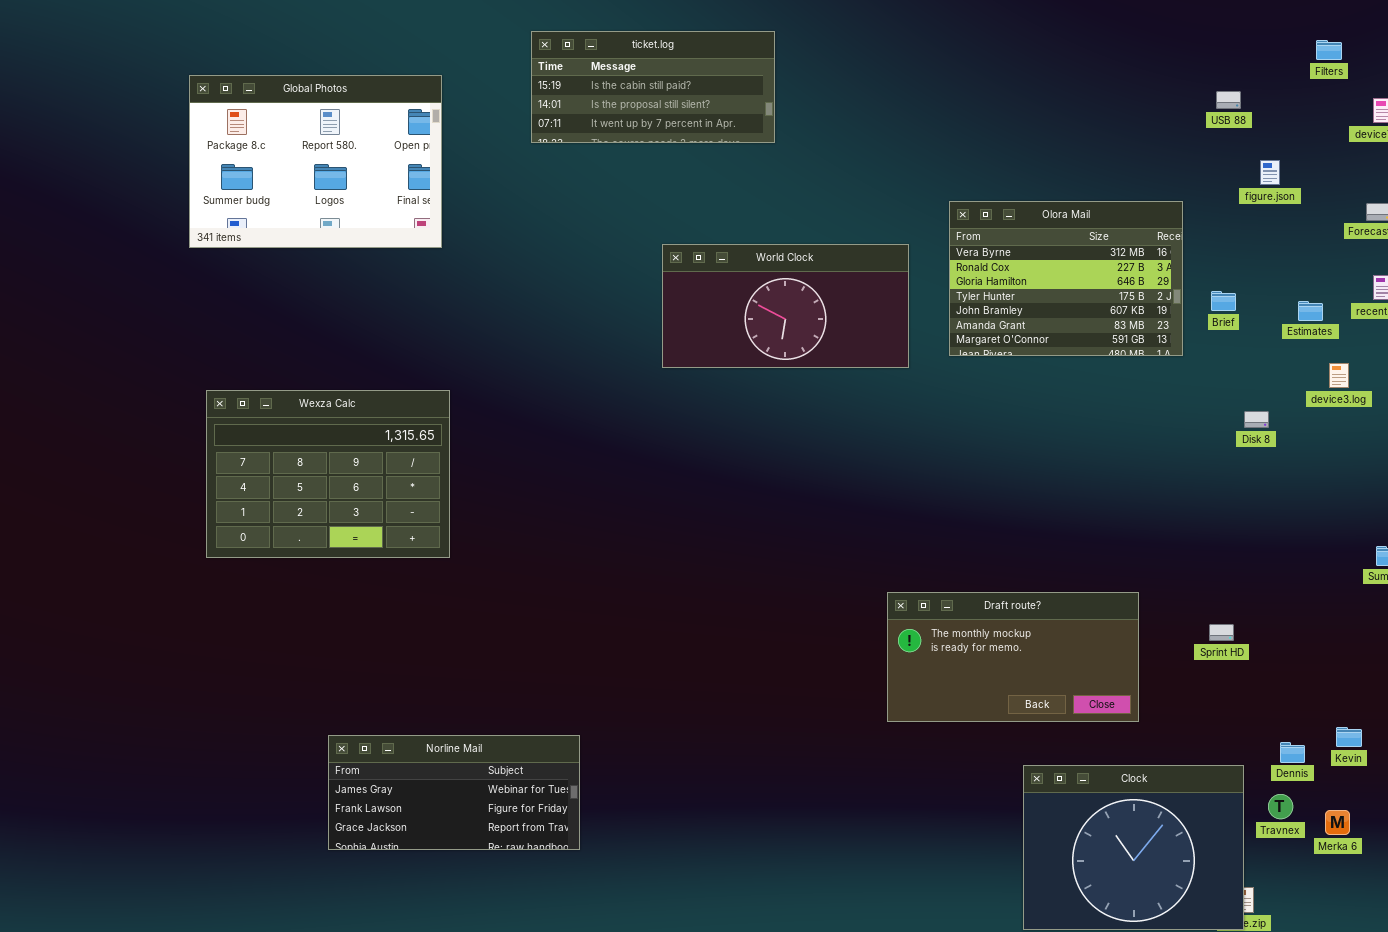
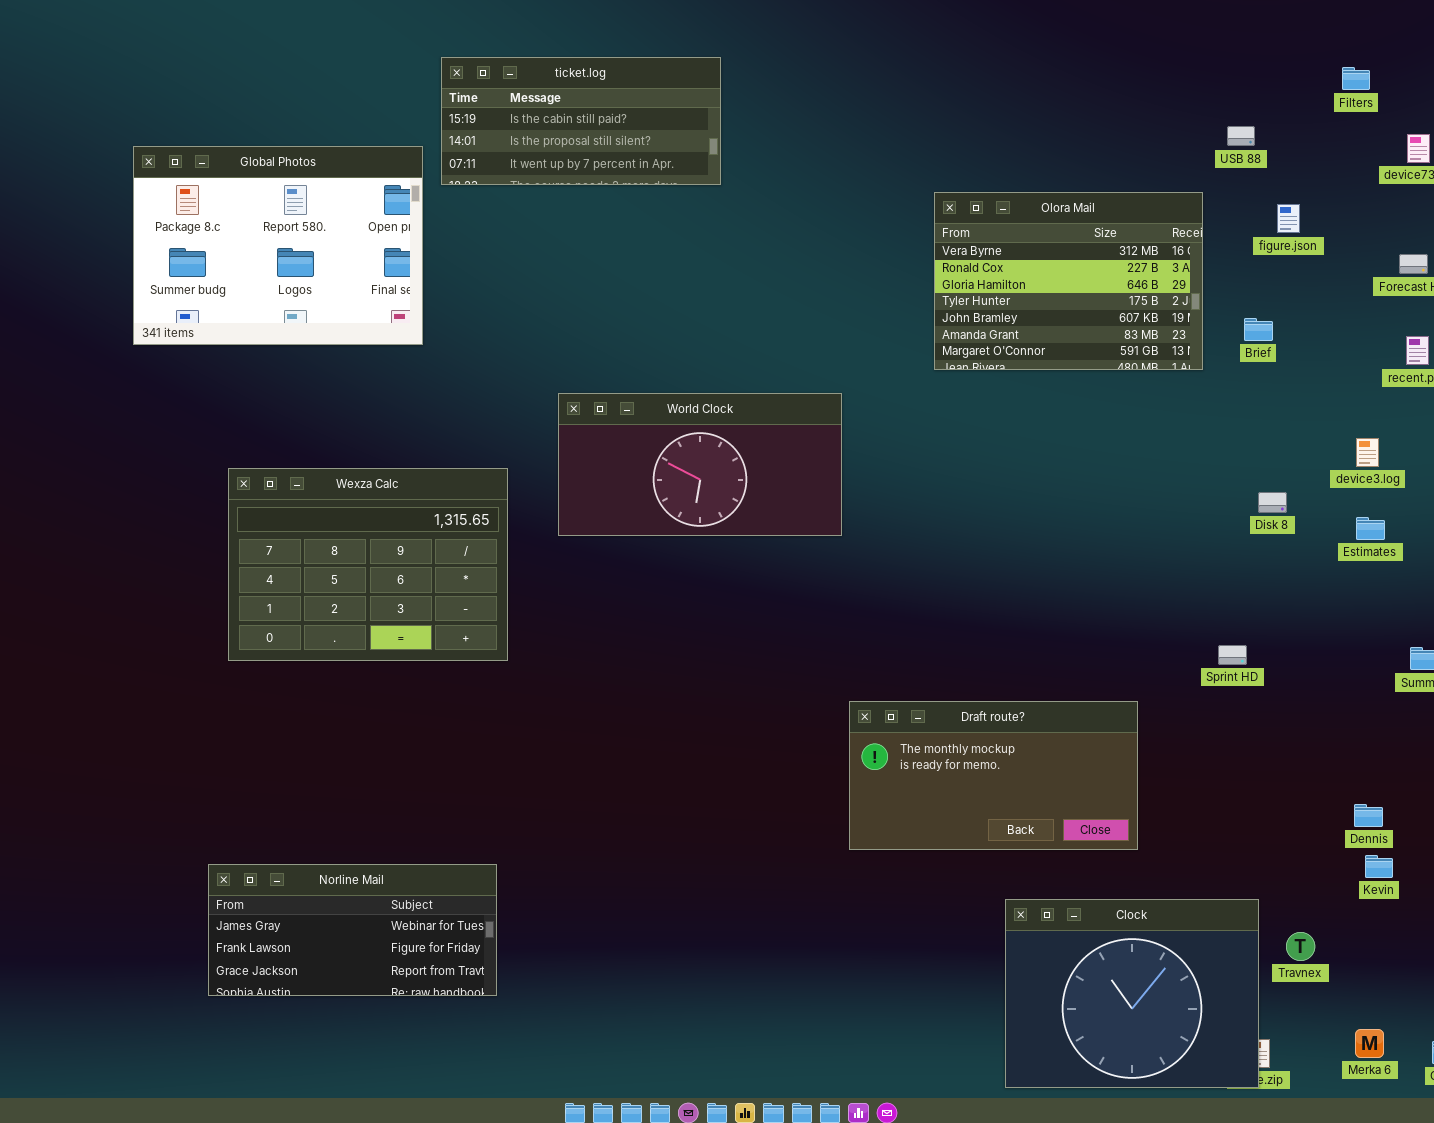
Global Photos: [189,75,442,248] -> [133,146,423,345], moved
Olora Mail: [949,201,1183,356] -> [934,192,1203,370], moved
World Clock: [662,244,909,368] -> [558,393,842,536], moved
Brief: [1211,291,1236,311] -> [1244,318,1273,341], moved
Estimates: [1298,301,1323,321] -> [1356,517,1385,540], moved
Wexza Calc: [206,390,450,558] -> [228,468,508,661], moved
Sprint HD: [1209,624,1234,641] -> [1218,645,1247,665], moved
Dennis: [1280,742,1305,763] -> [1354,804,1383,827], moved
Merka 6: [1325,810,1350,835] -> [1355,1029,1384,1058], moved

